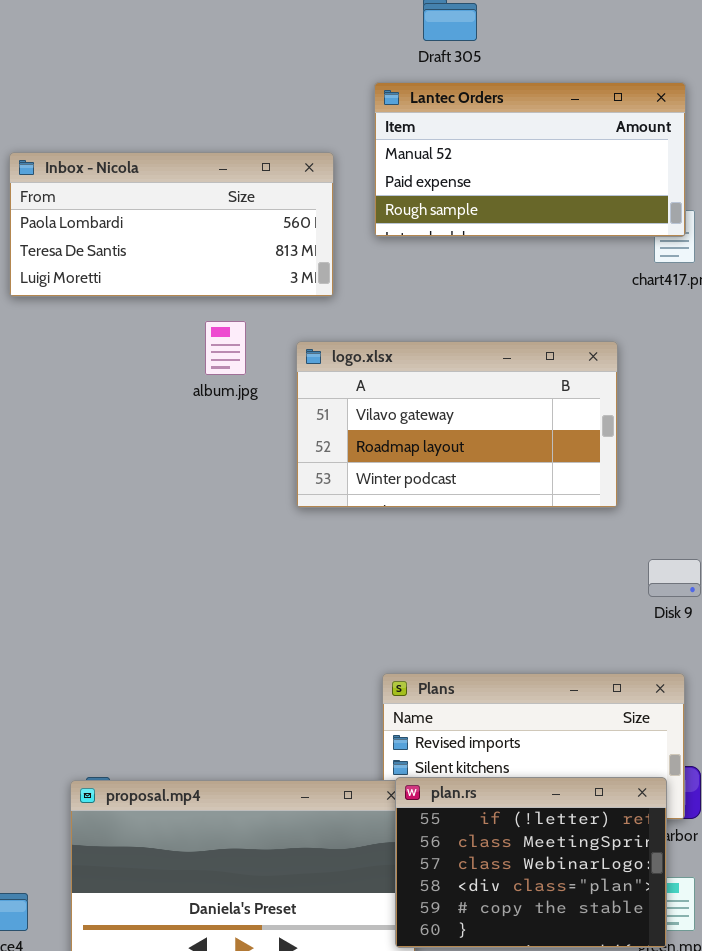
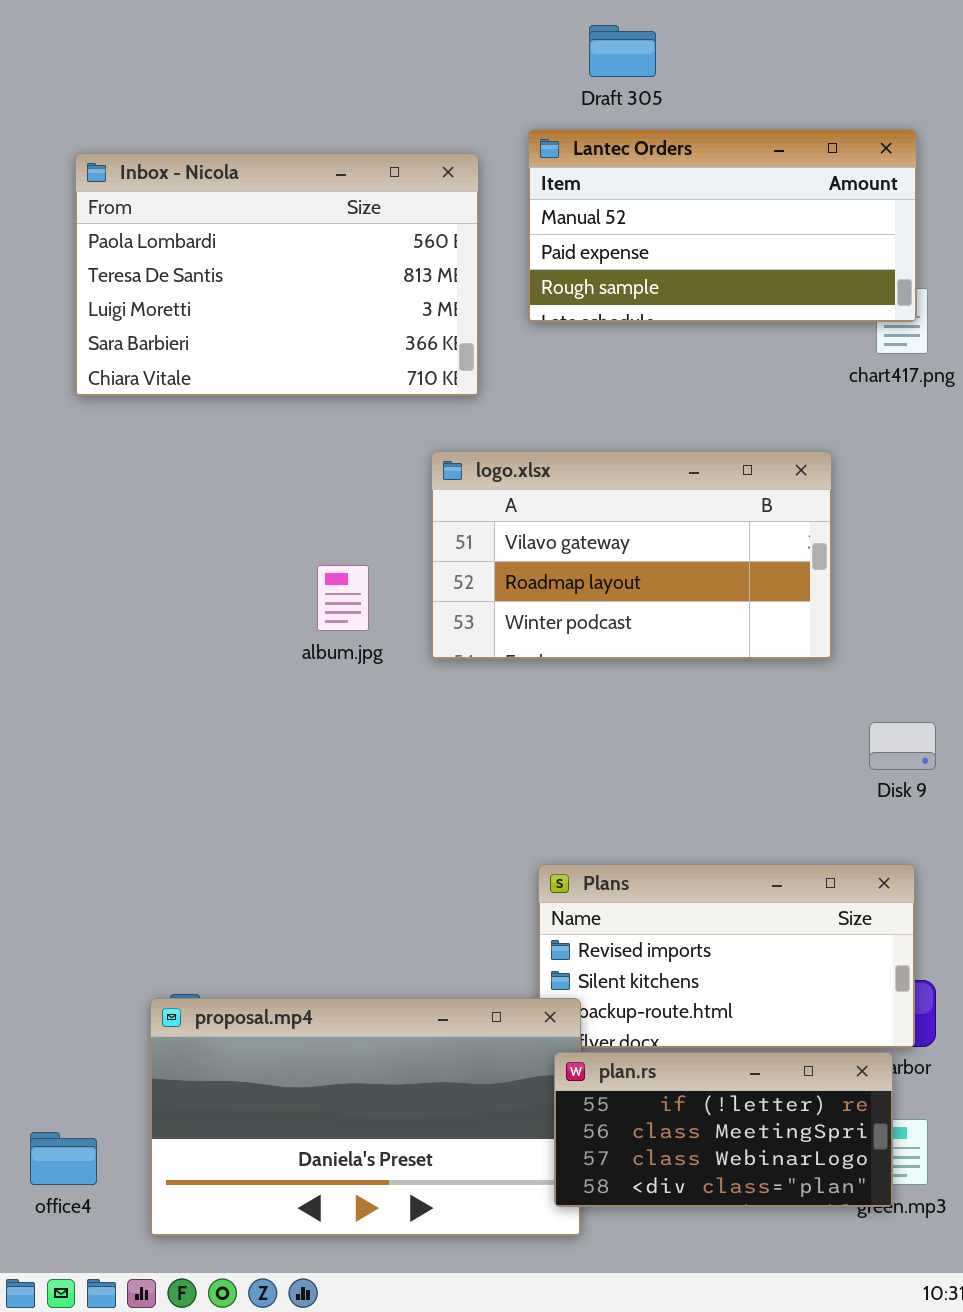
Inbox - Nicola: [9,152,334,297] -> [75,153,479,396], resized
album.jpg: [205,321,246,375] -> [317,565,369,631], moved
plan.rs: [395,777,667,948] -> [554,1052,893,1207], resized

